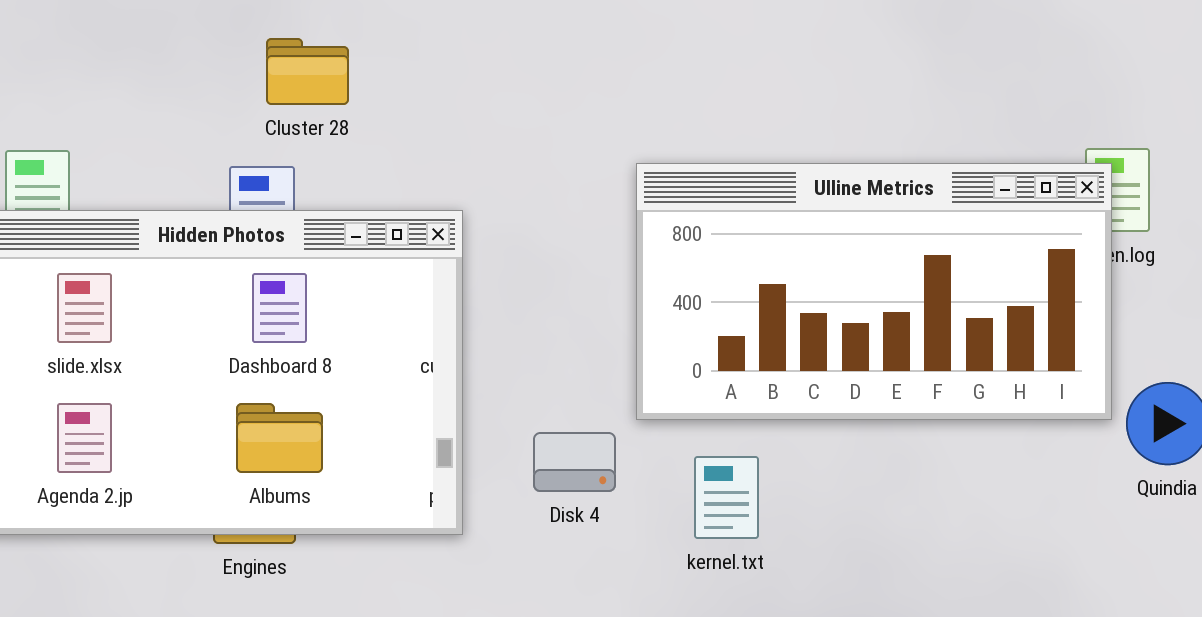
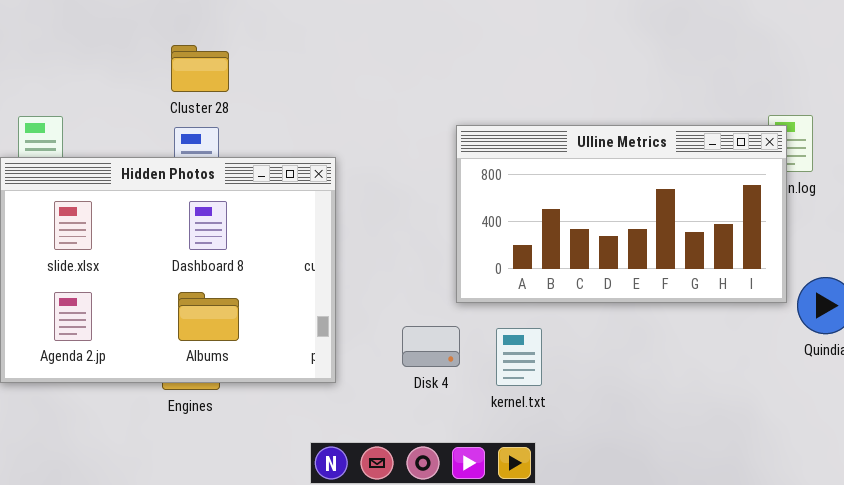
Cluster 28: [266,38,349,105] -> [171,45,229,92], moved
Disk 4: [533,432,616,492] -> [402,326,460,367], moved

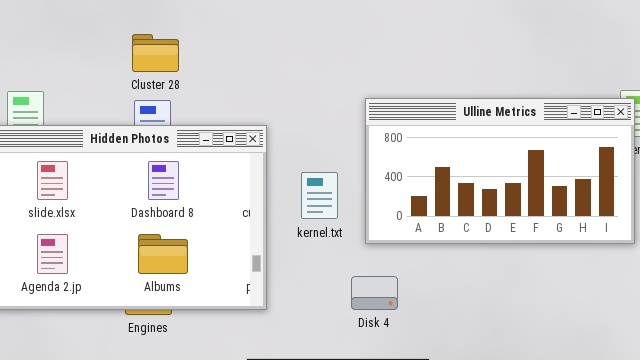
Disk 4: [402,326,460,367] -> [351,276,398,310], moved
kernel.txt: [496,328,542,386] -> [301,172,338,219], moved

